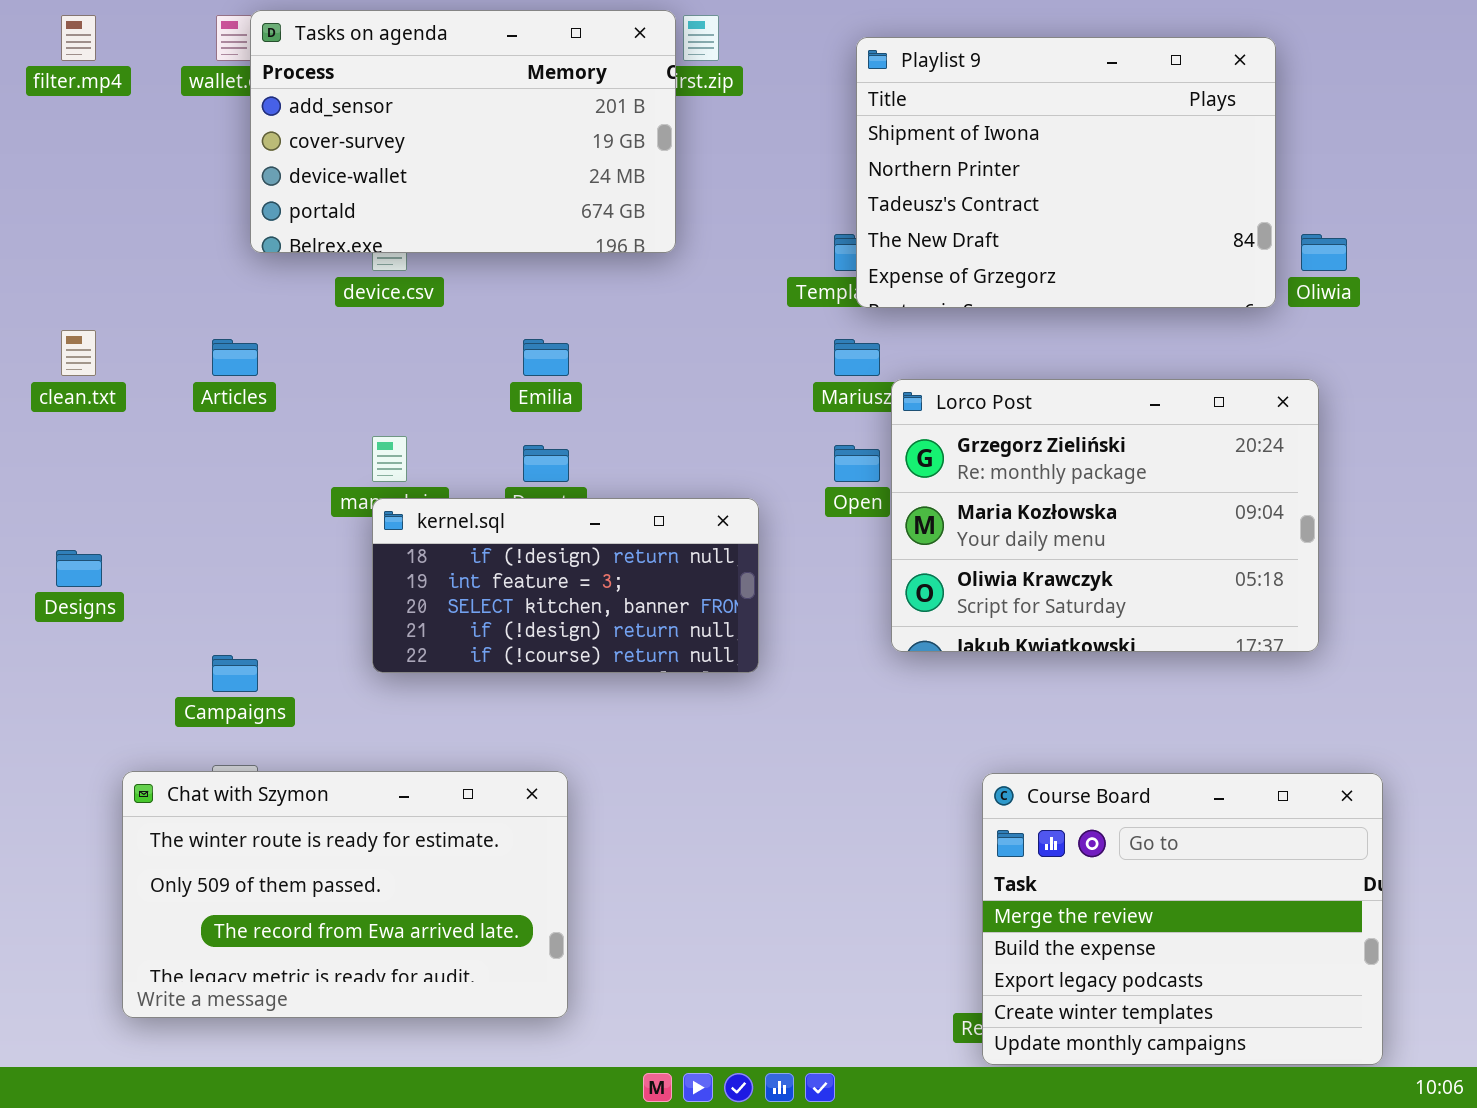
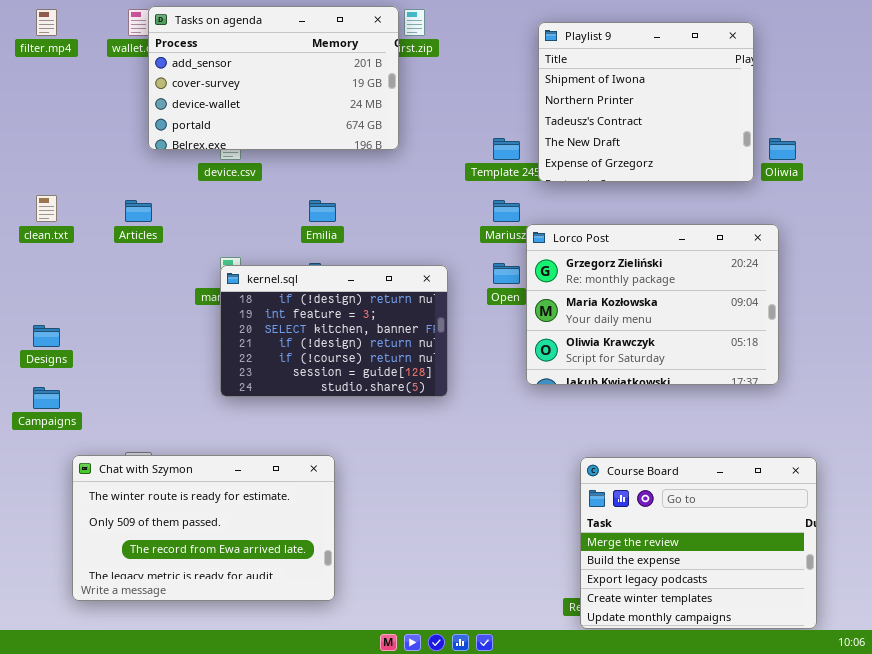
Playlist 9: [856,37,1276,308] -> [538,22,754,182], resized
kernel.sql: [372,498,759,673] -> [220,265,448,397], resized
Campaigns: [212,655,258,692] -> [33,387,60,409], moved

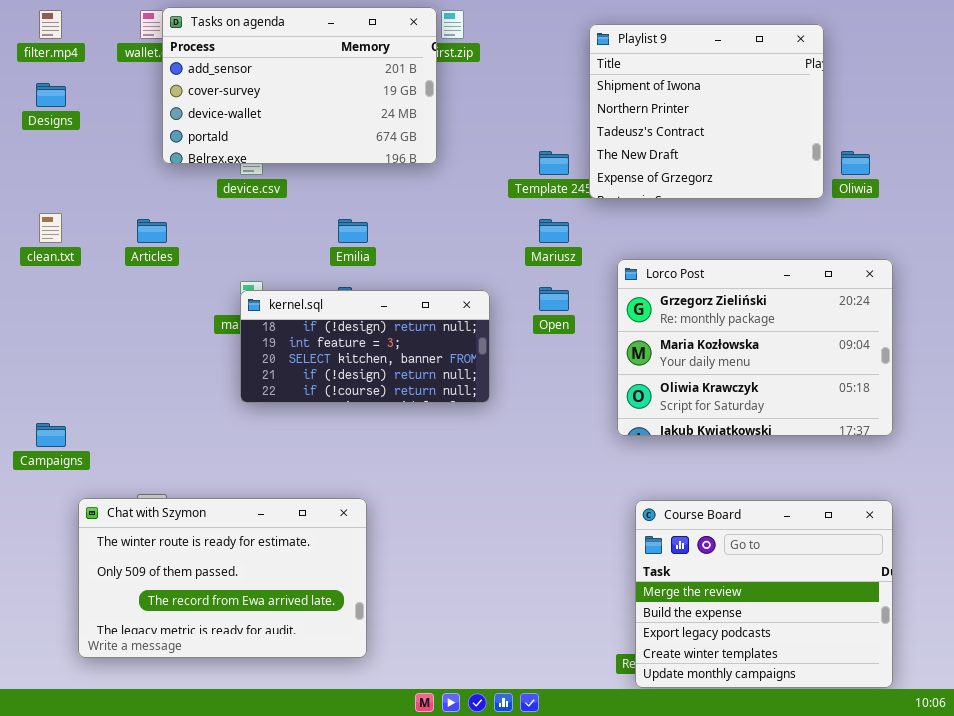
Lorco Post: [526,224,779,385] -> [617,259,893,436], moved
kernel.sql: [220,265,448,397] -> [240,290,490,403], resized
Designs: [33,325,60,347] -> [36,83,66,107], moved

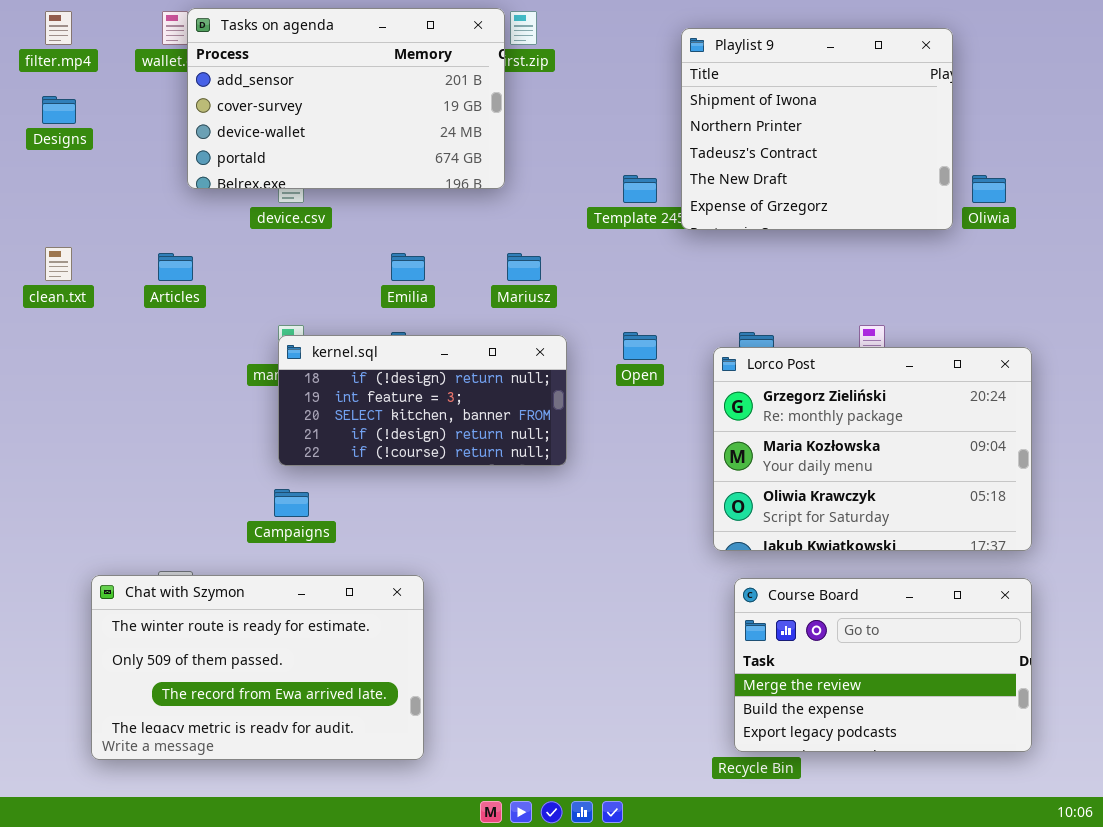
Mariusz: [539,219,569,243] -> [507,253,541,281], moved
Lorco Post: [617,259,893,436] -> [713,347,1032,551], moved
Campaigns: [36,423,66,447] -> [274,489,309,517], moved
Course Board: [635,500,893,688] -> [734,578,1032,752], resized

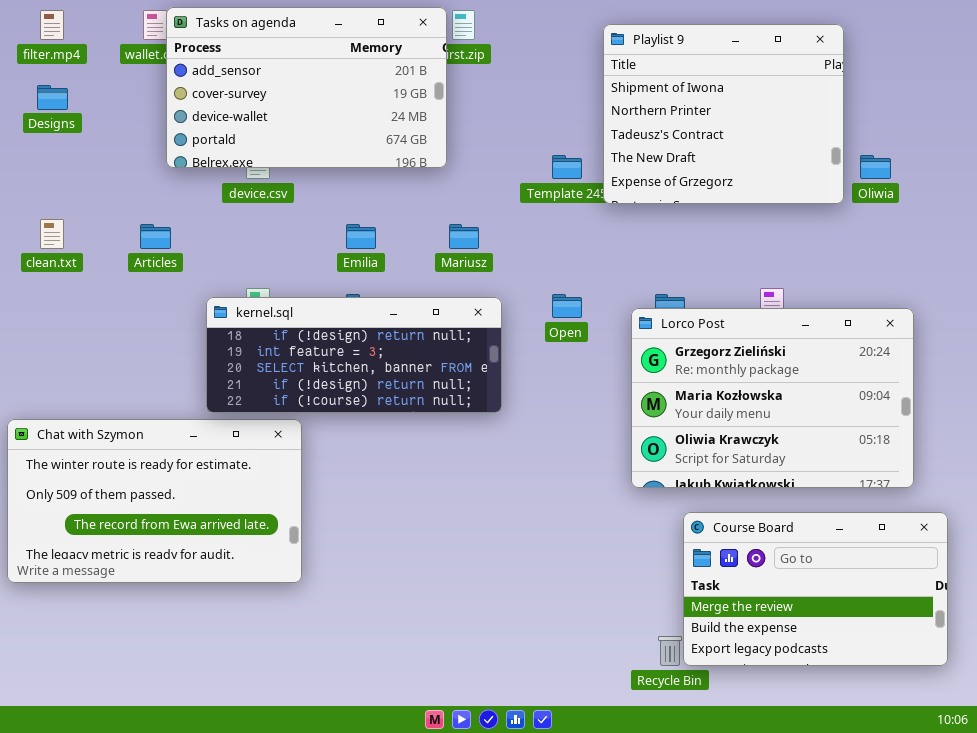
kernel.sql: [278,335,567,466] -> [206,297,502,413], resized
Chat with Szymon: [91,575,424,760] -> [7,419,302,583], moved
Course Board: [734,578,1032,752] -> [683,512,948,666], moved

